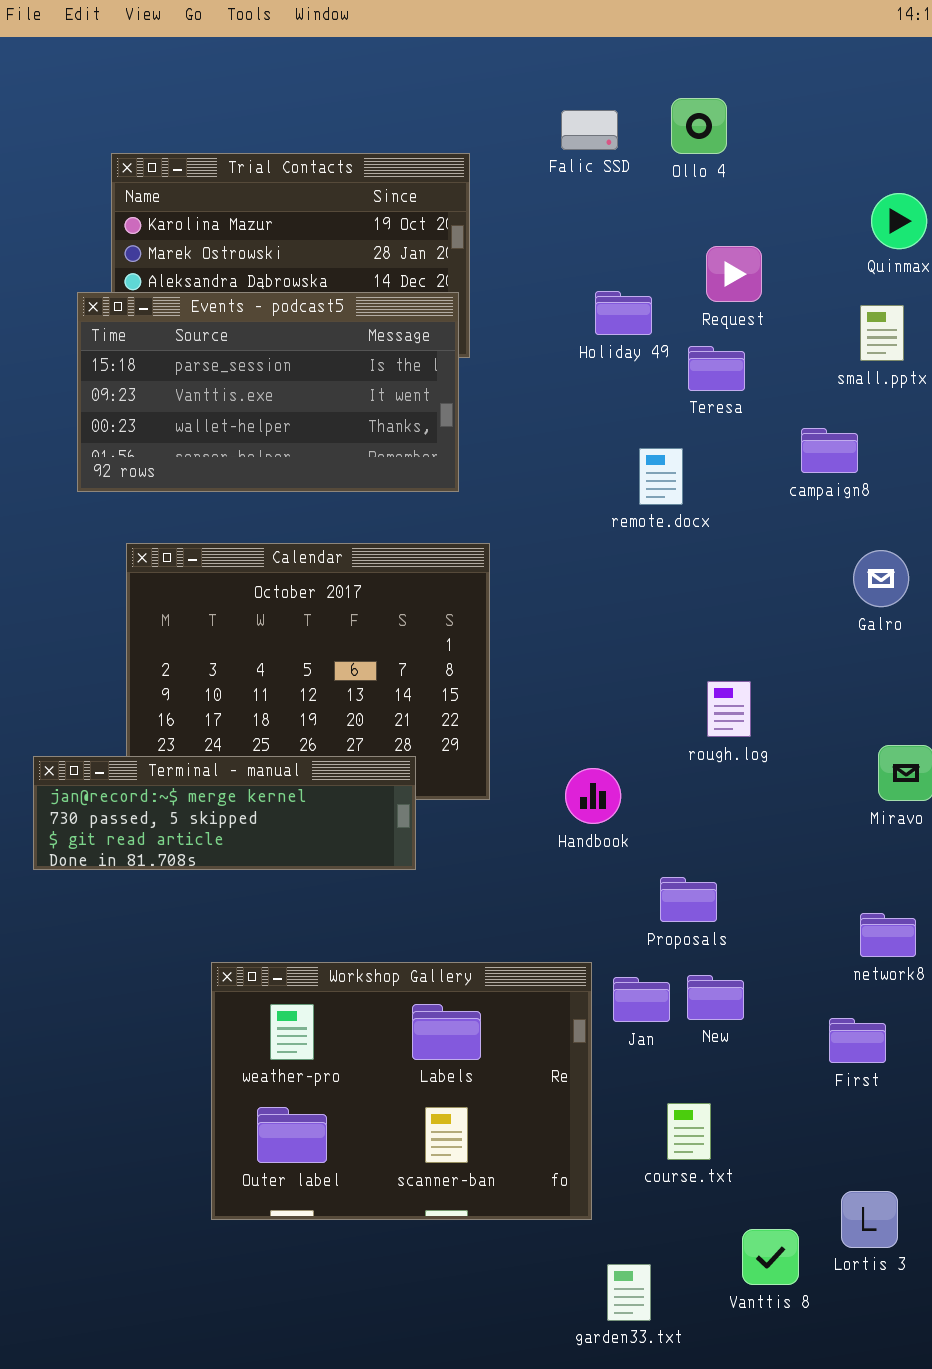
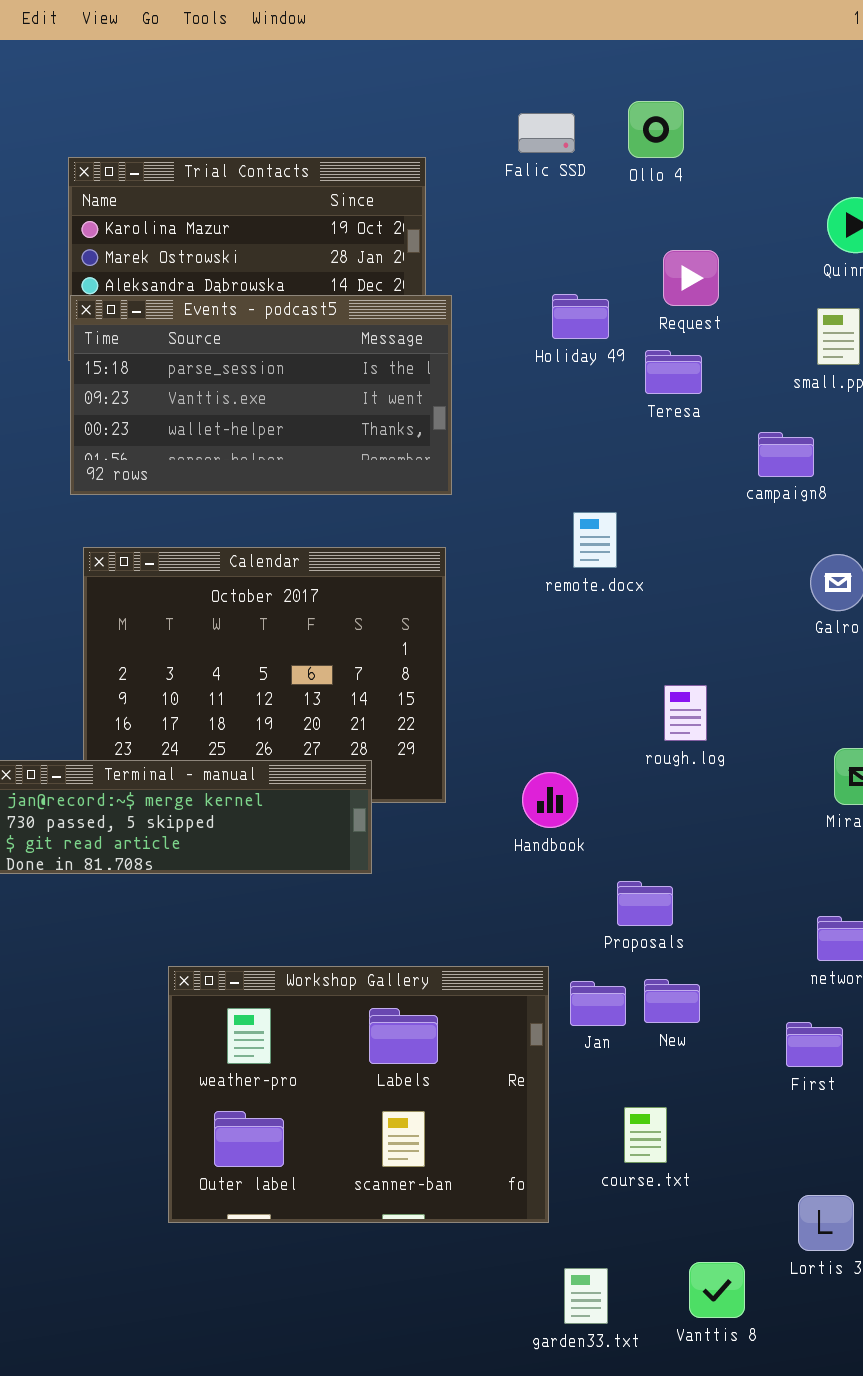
Events - podcast5: [77,292,459,492] -> [70,295,452,495], moved
remote.docx: [639,448,683,505] -> [573,512,617,568], moved
Vanttis 8: [742,1229,799,1285] -> [689,1262,745,1318], moved

